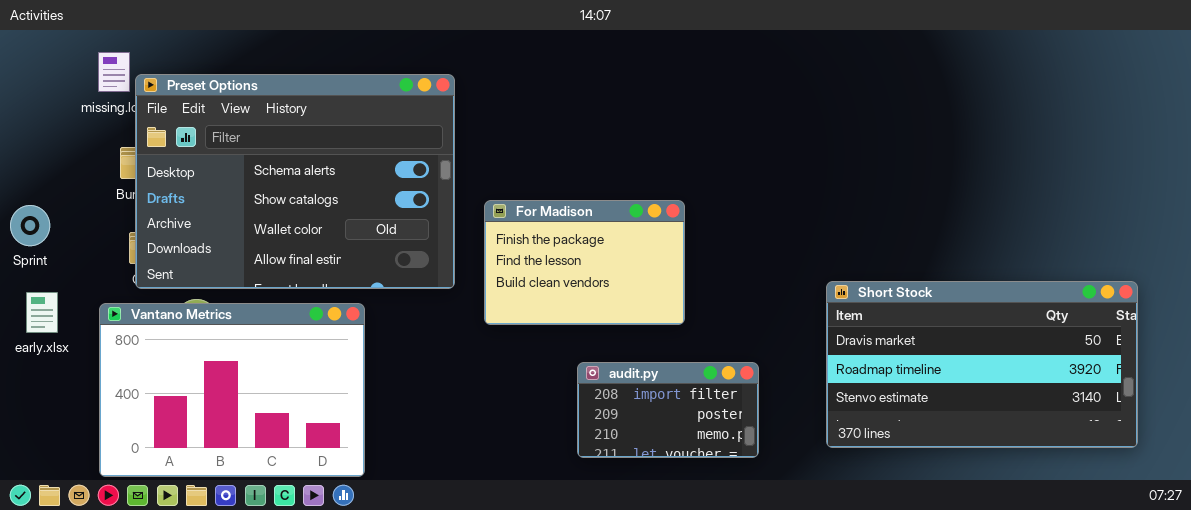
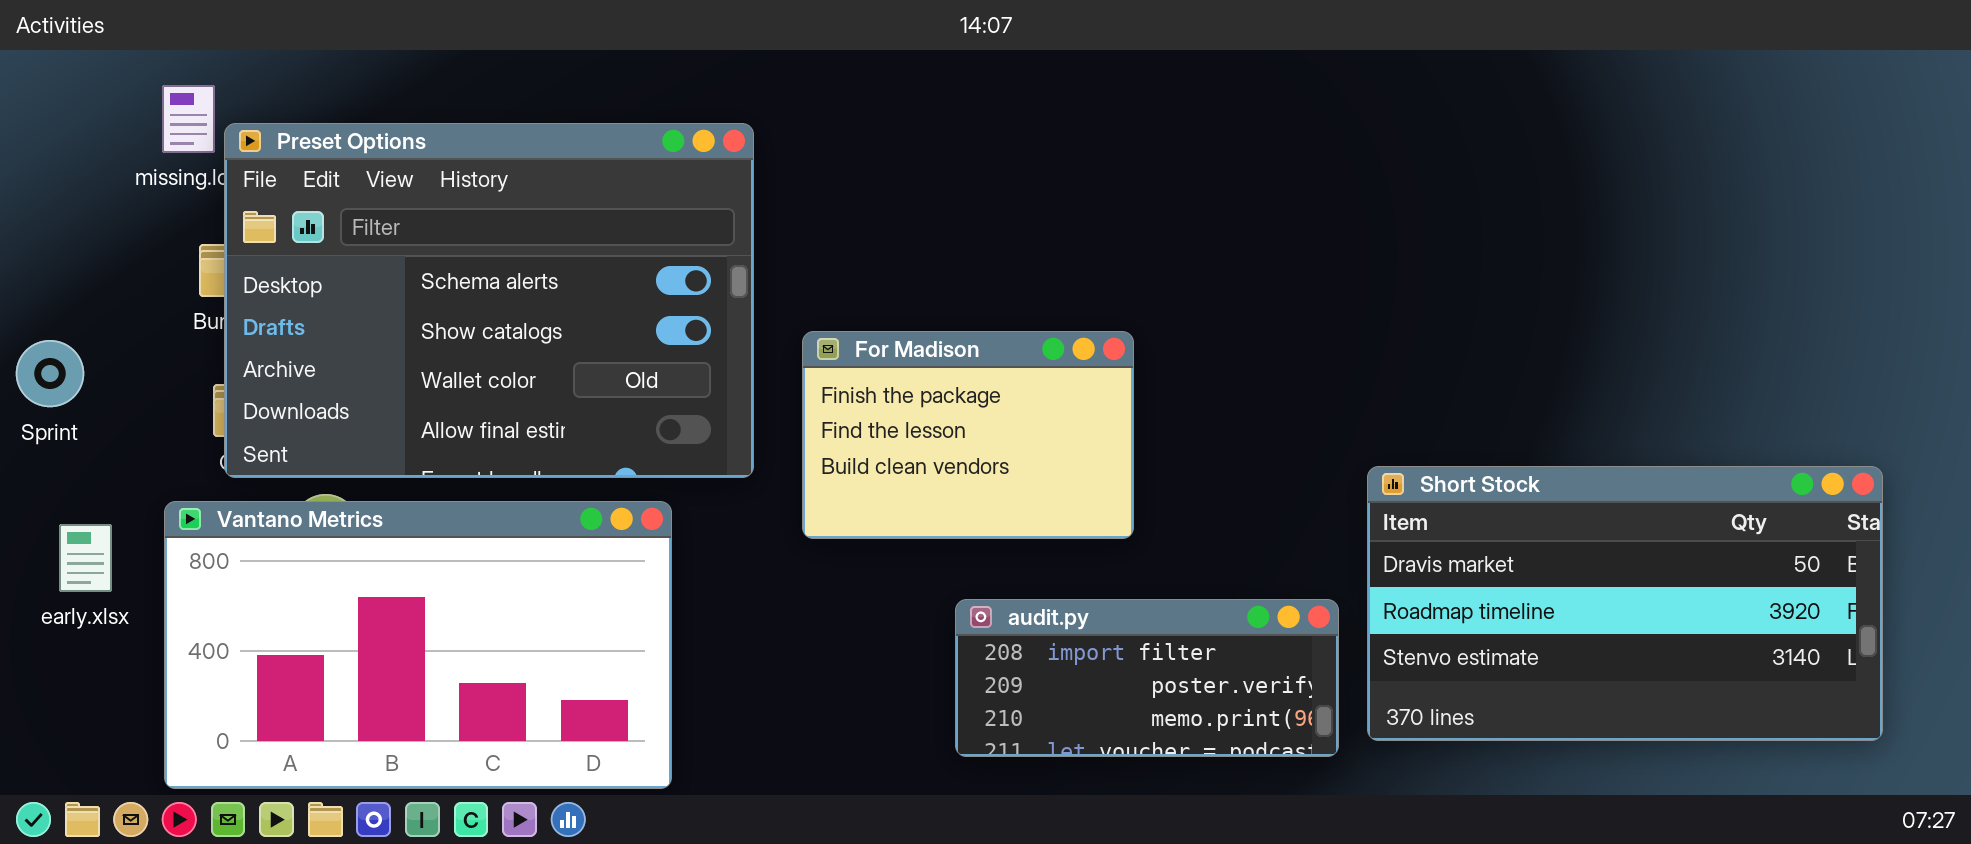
early.xlsx: [26,292,58,333] -> [59,524,112,592], moved
Vantano Metrics: [99,303,365,477] -> [164,501,672,789], resized
audit.py: [577,362,759,458] -> [955,599,1339,757], resized

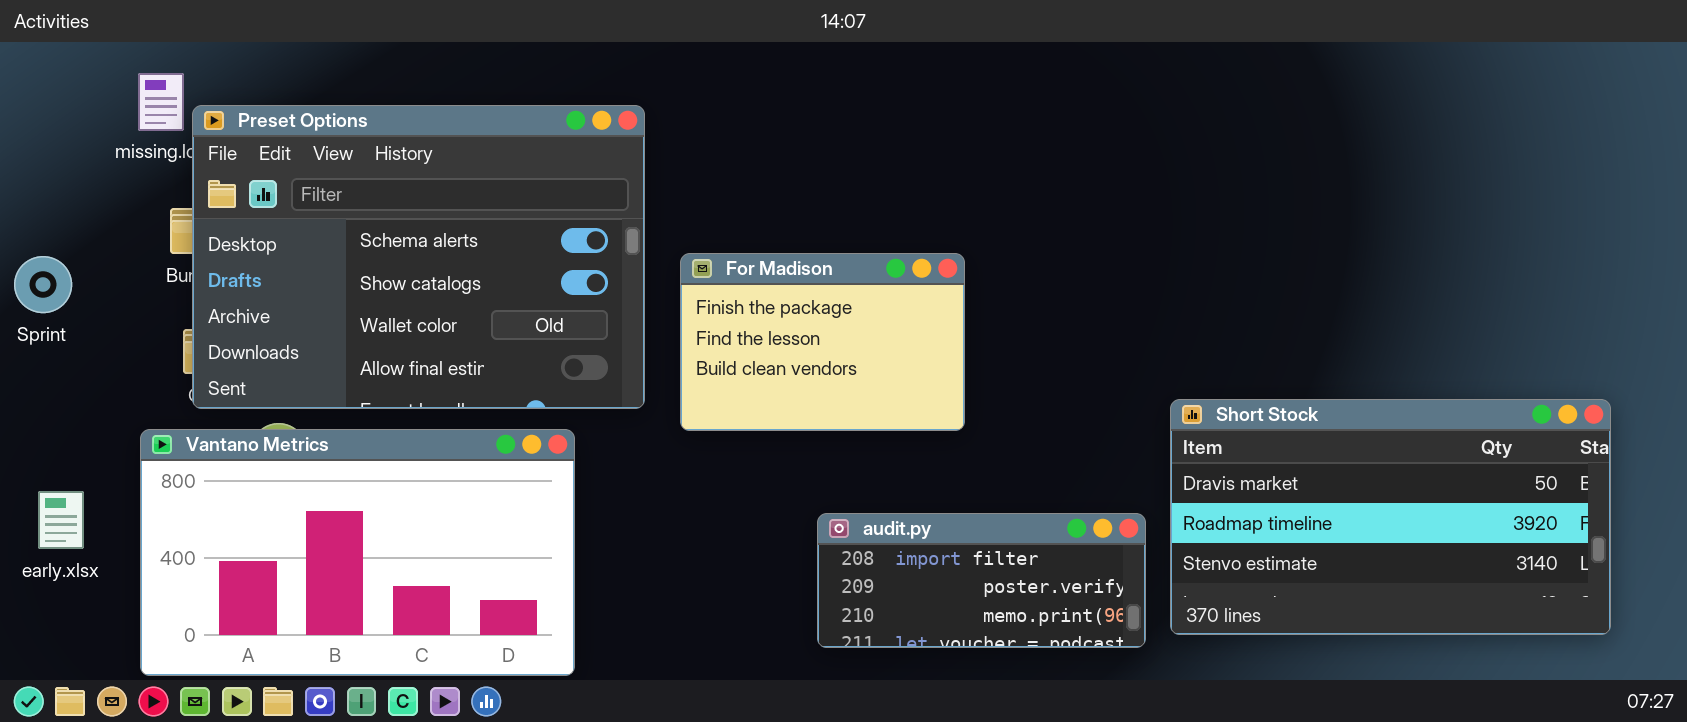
For Madison: [802,331,1134,539] -> [680,253,965,431], moved
Sprint: [16,340,84,407] -> [14,256,72,313], moved
early.xlsx: [59,524,112,592] -> [38,491,84,549], moved

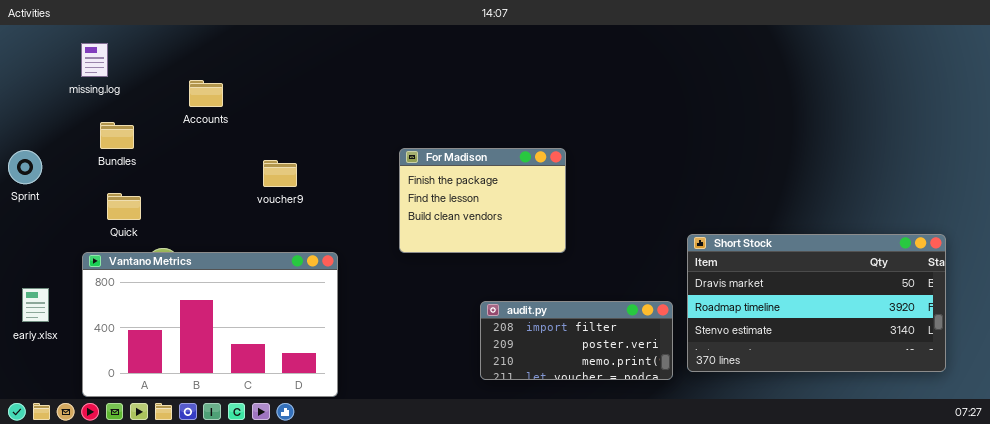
Preset Options: [192,105,645,409] -> none, closed

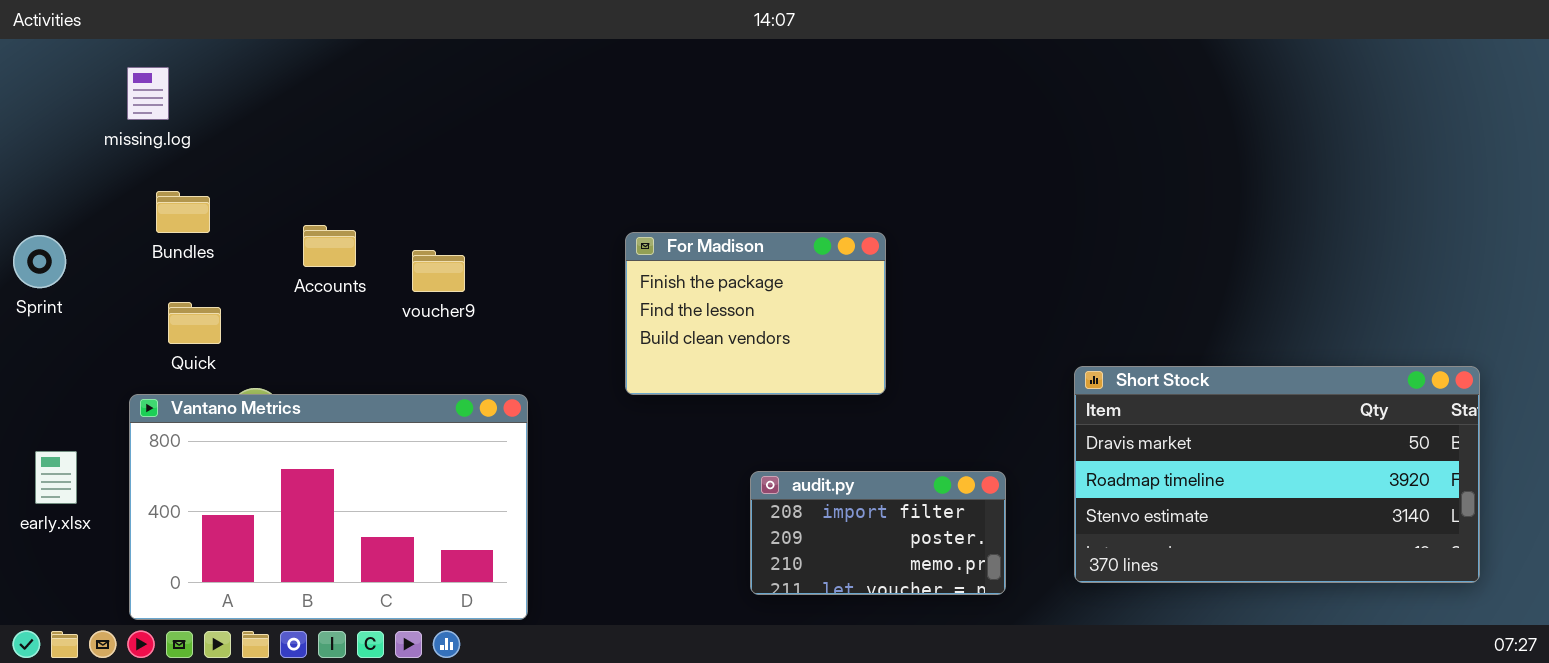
Accounts: [189,80,223,107] -> [303,225,356,267], moved
audit.py: [480,301,673,380] -> [750,471,1006,595], resized

